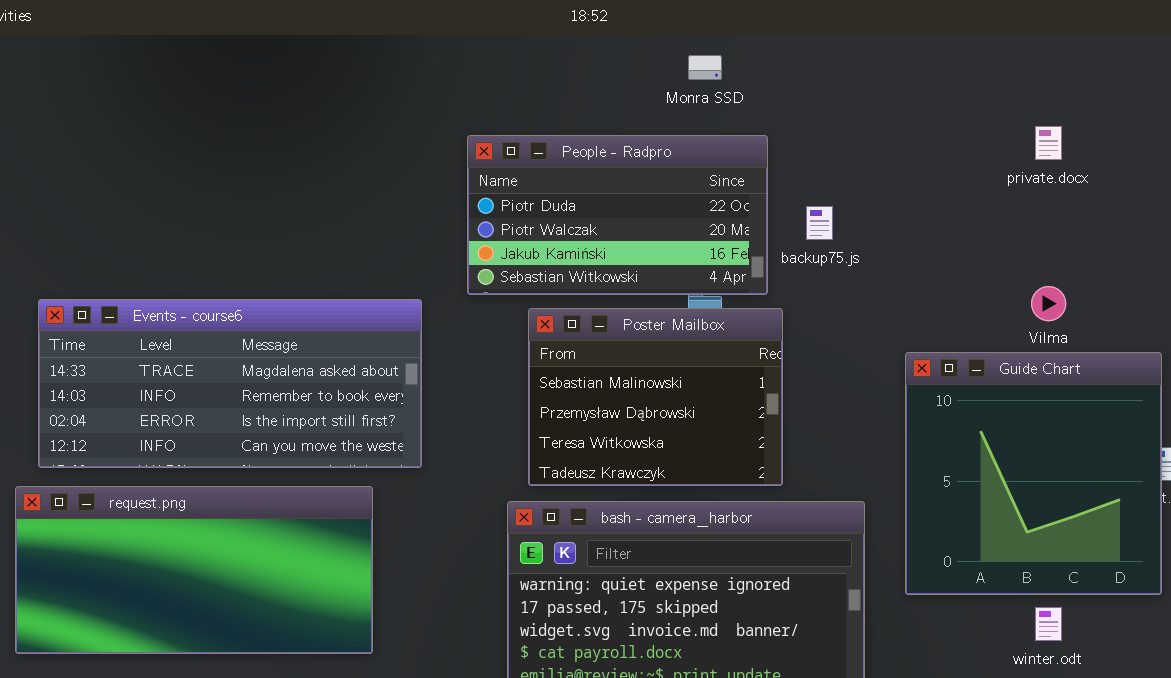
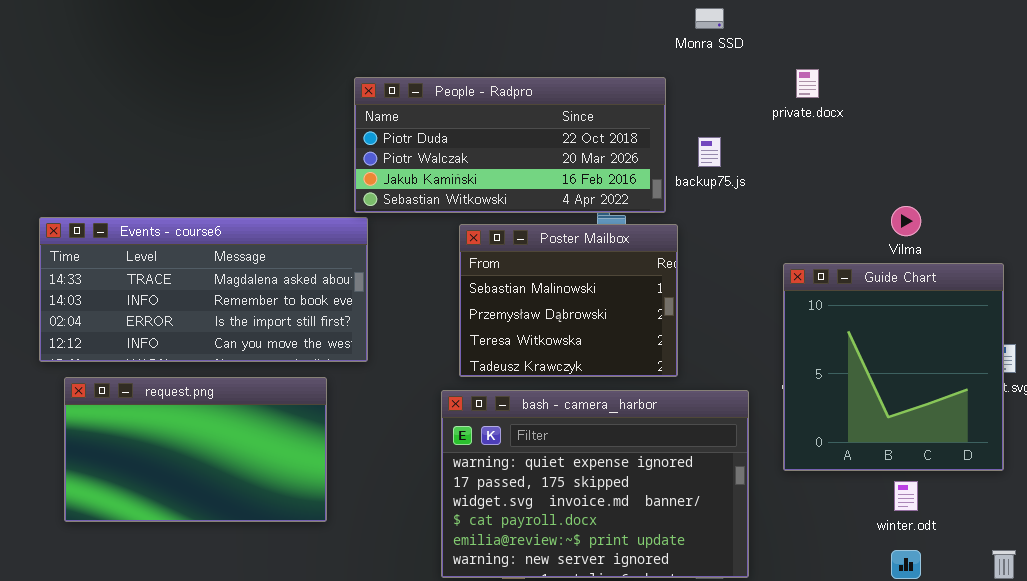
Monra SSD: [688,55,722,80] -> [695,8,724,29], moved
private.docx: [1035,126,1062,160] -> [796,69,819,98], moved
People - Radpro: [467,135,768,295] -> [354,77,666,213], resized
request.png: [15,486,373,654] -> [64,377,327,522], resized

